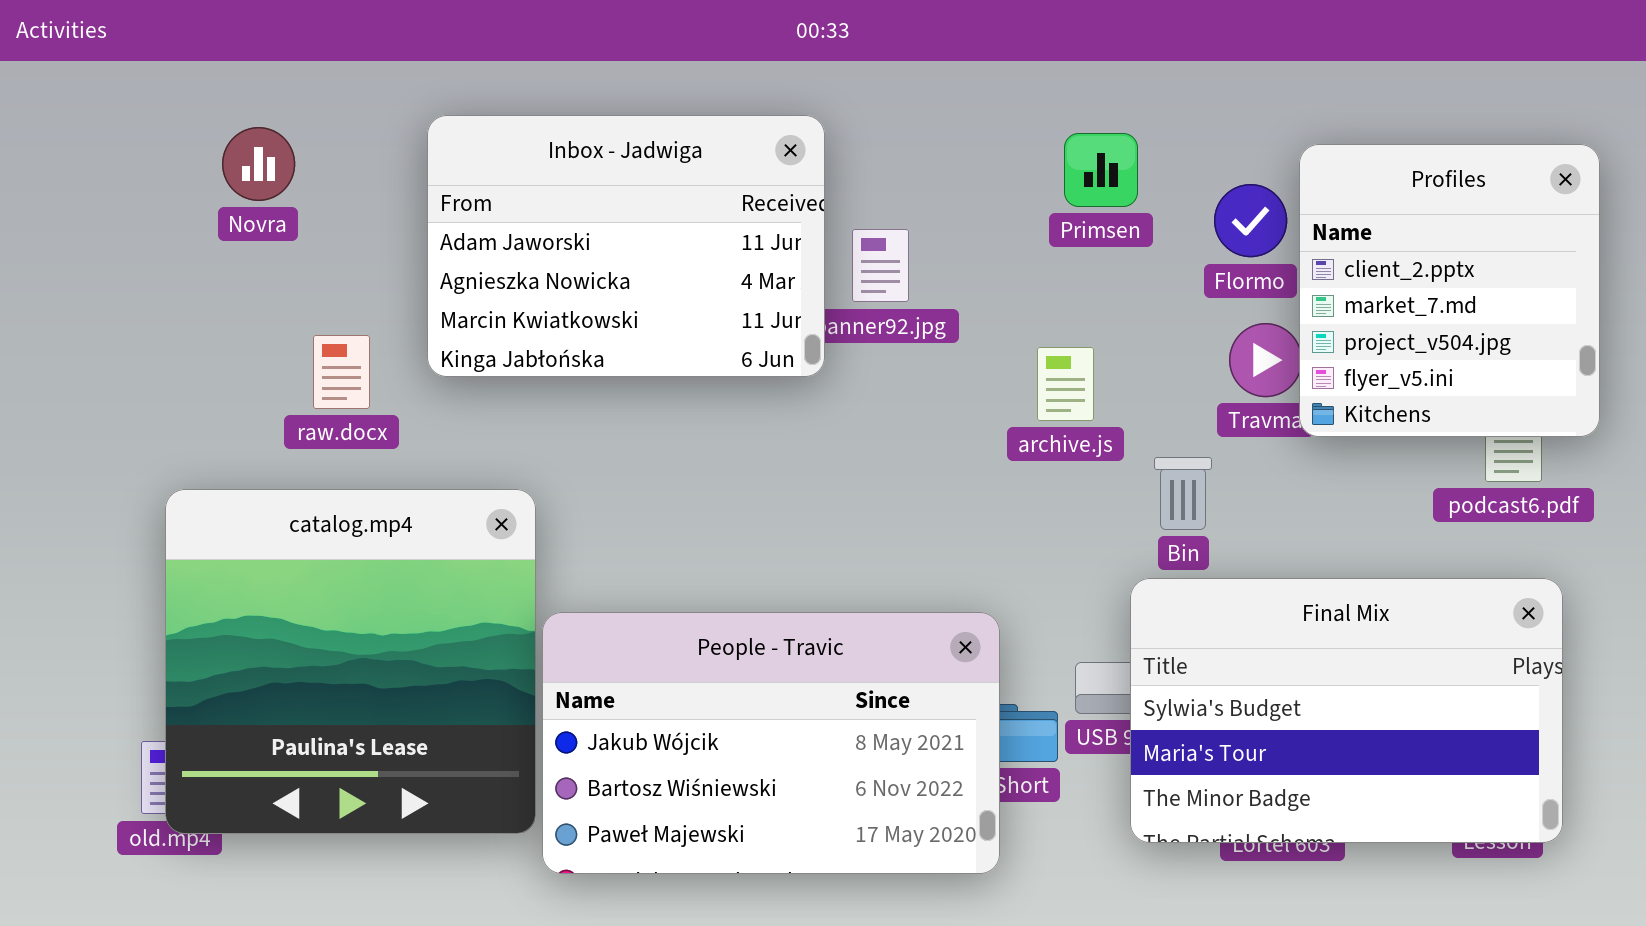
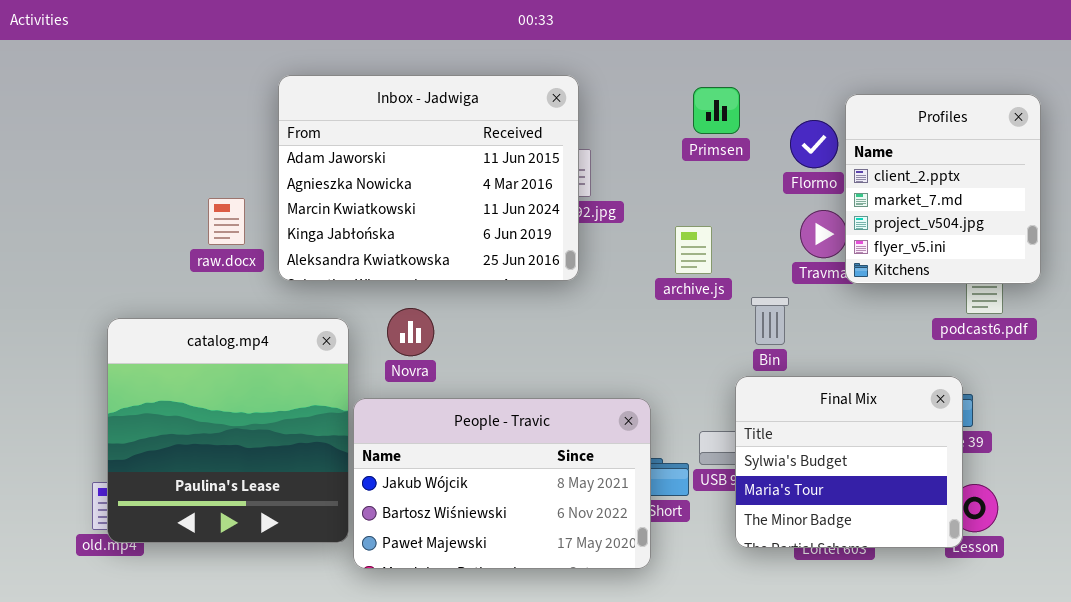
Inbox - Jadwiga: [427,115,825,377] -> [278,75,579,281], resized
Novra: [222,127,295,201] -> [387,308,434,356], moved
raw.docx: [313,335,370,409] -> [208,198,245,245], moved
Final Mix: [1130,578,1563,843] -> [735,376,963,548], resized

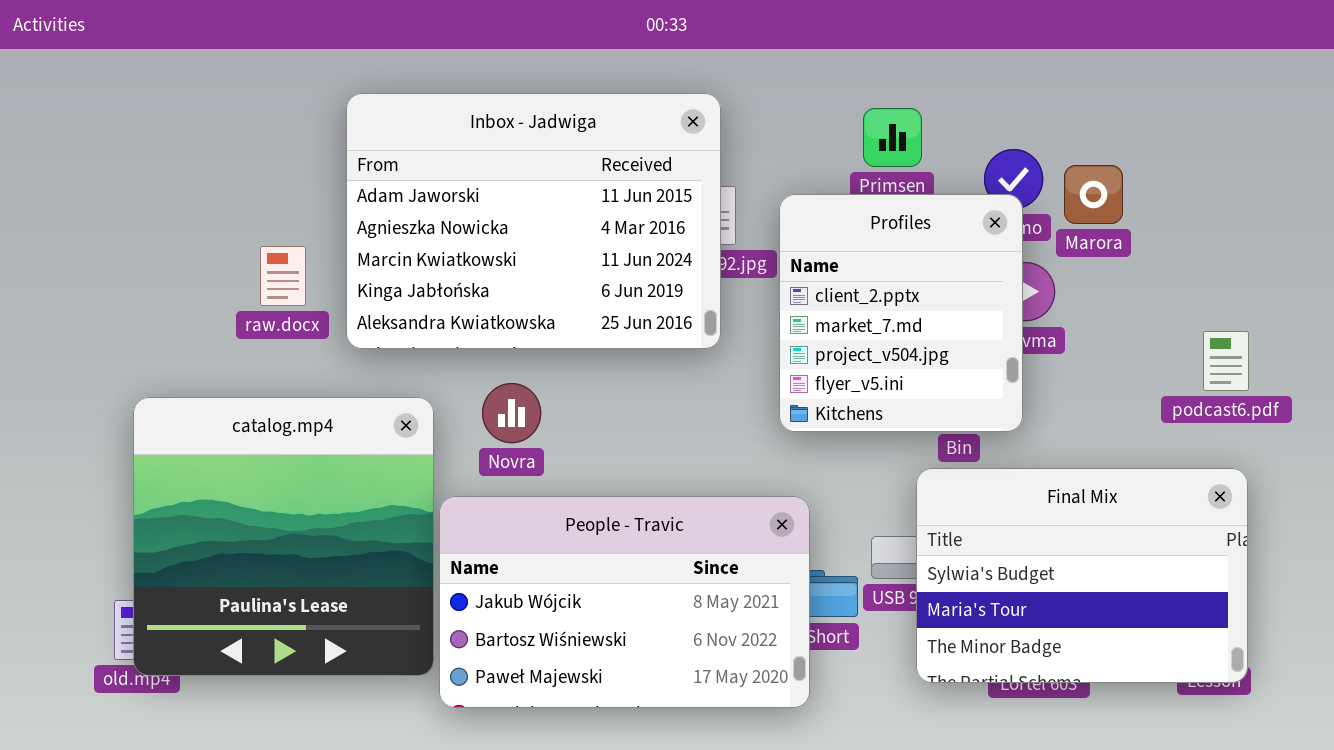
Profiles: [845,94,1041,284] -> [779,194,1023,432], moved
Final Mix: [735,376,963,548] -> [916,468,1248,683], resized

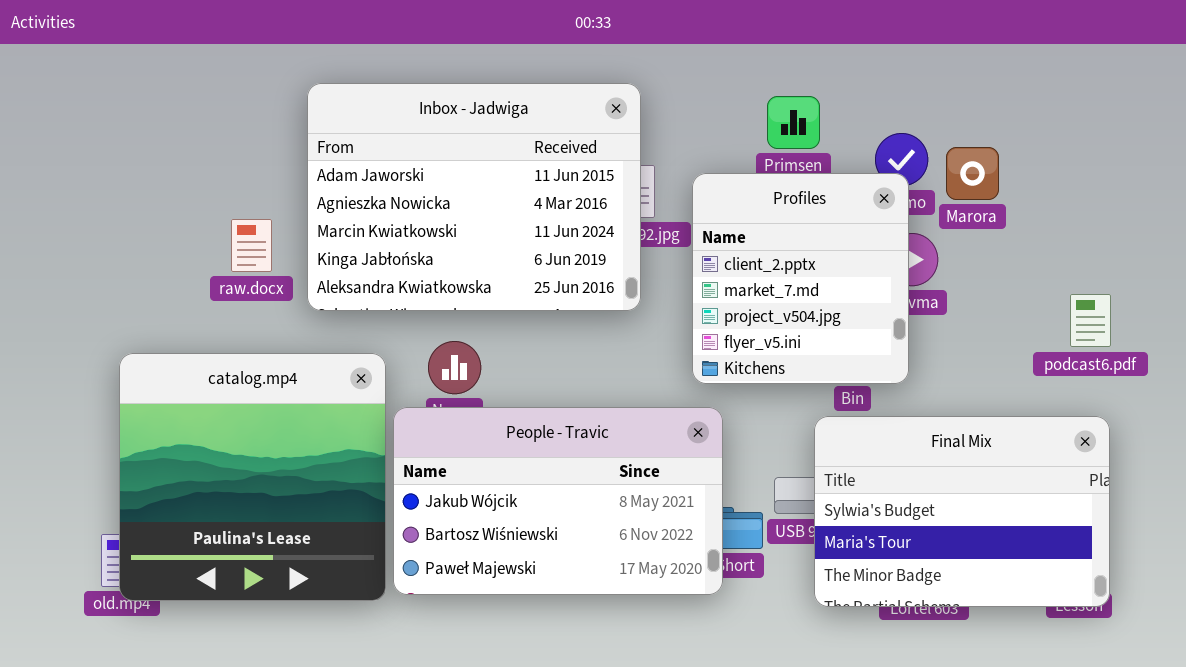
People - Travic: [439,496,810,708] -> [393,407,723,595], moved

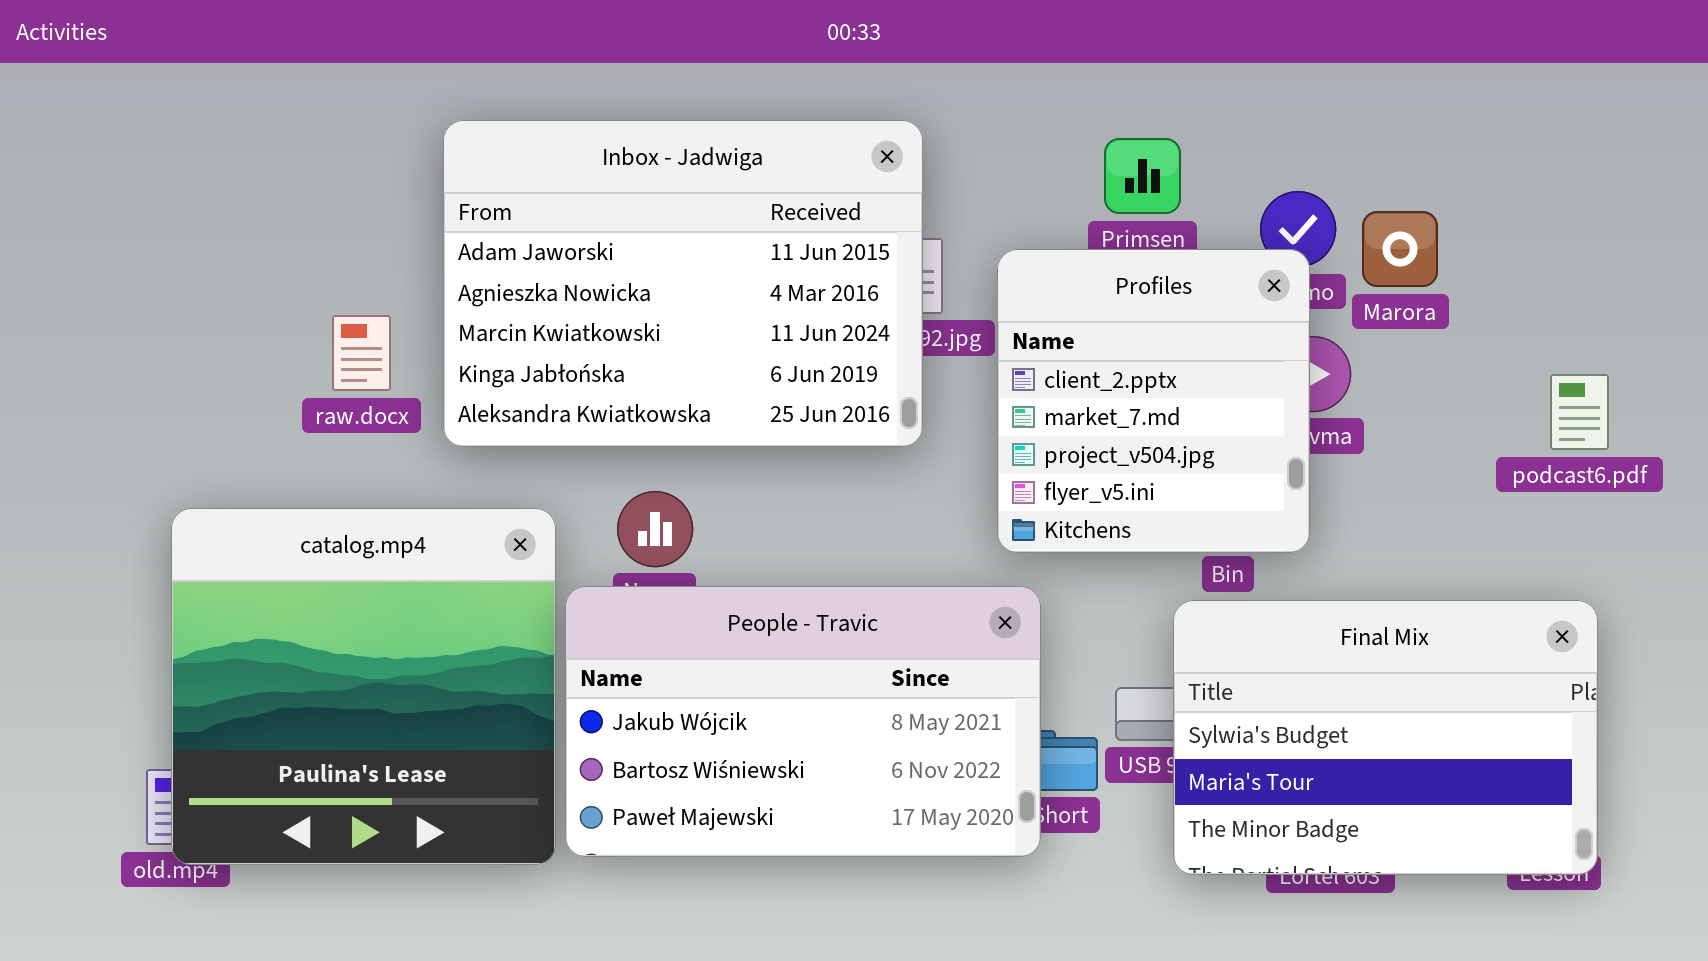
podcast6.pdf: [1070,294,1111,347] -> [1550,374,1609,450], moved

